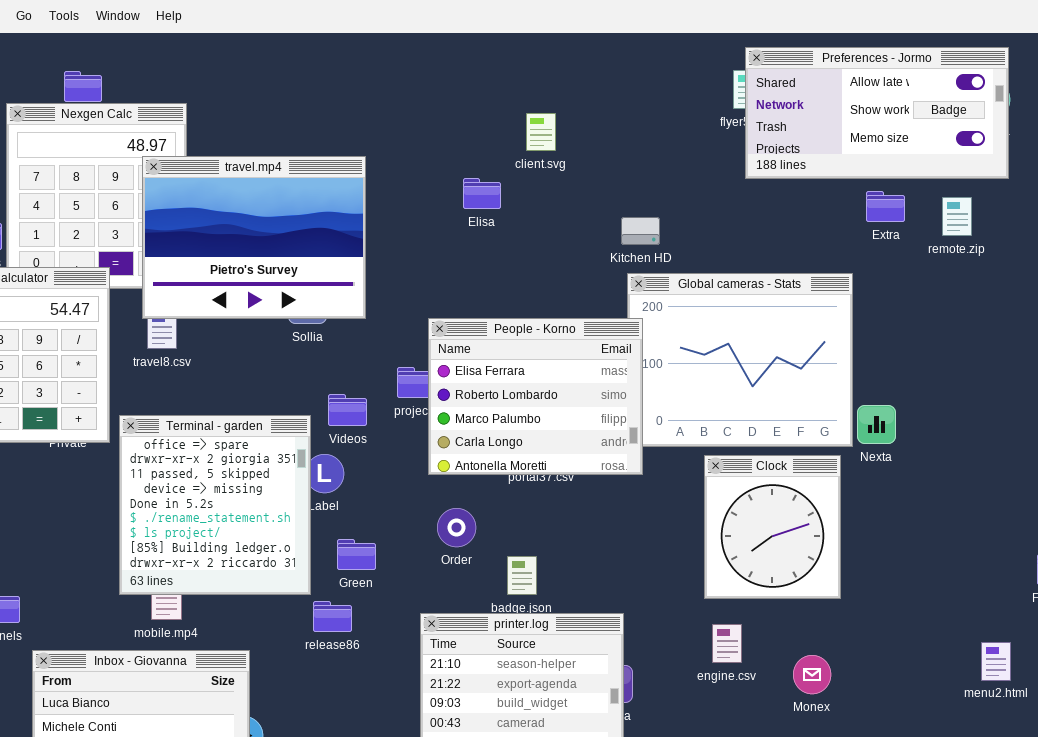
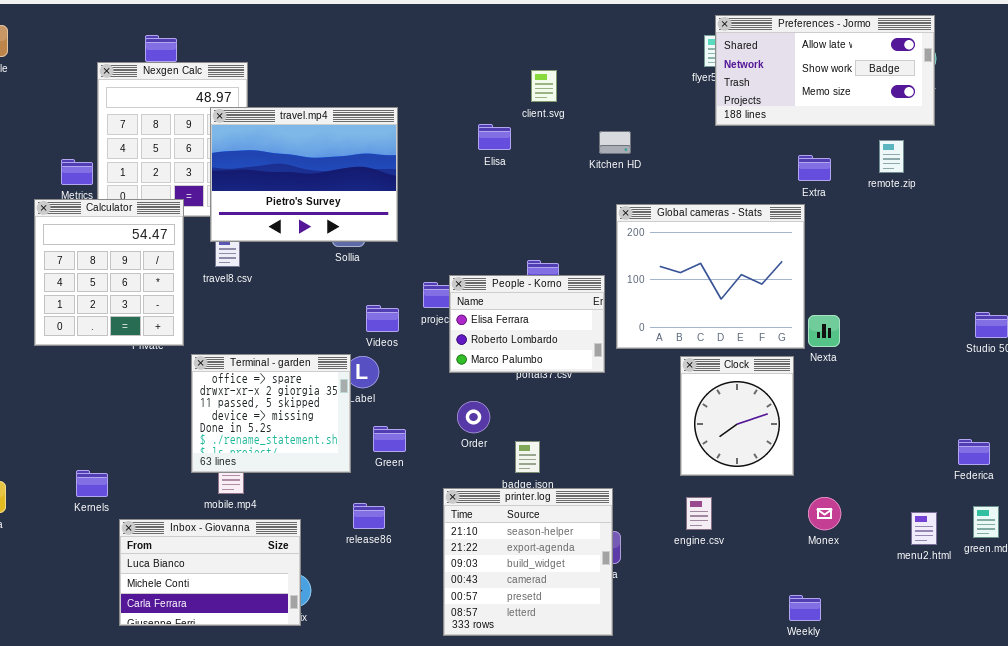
Extra: [866,191,905,222] -> [798,155,831,181], moved
Kitchen HD: [621,217,660,245] -> [599,131,631,154], moved
People - Korno: [428,318,643,475] -> [449,275,605,373], resized
Terminal - garden: [119,415,311,595] -> [191,354,351,473], resized
release86: [313,601,352,632] -> [353,503,385,529], moved
Monex: [793,655,831,694] -> [808,497,841,530], moved

